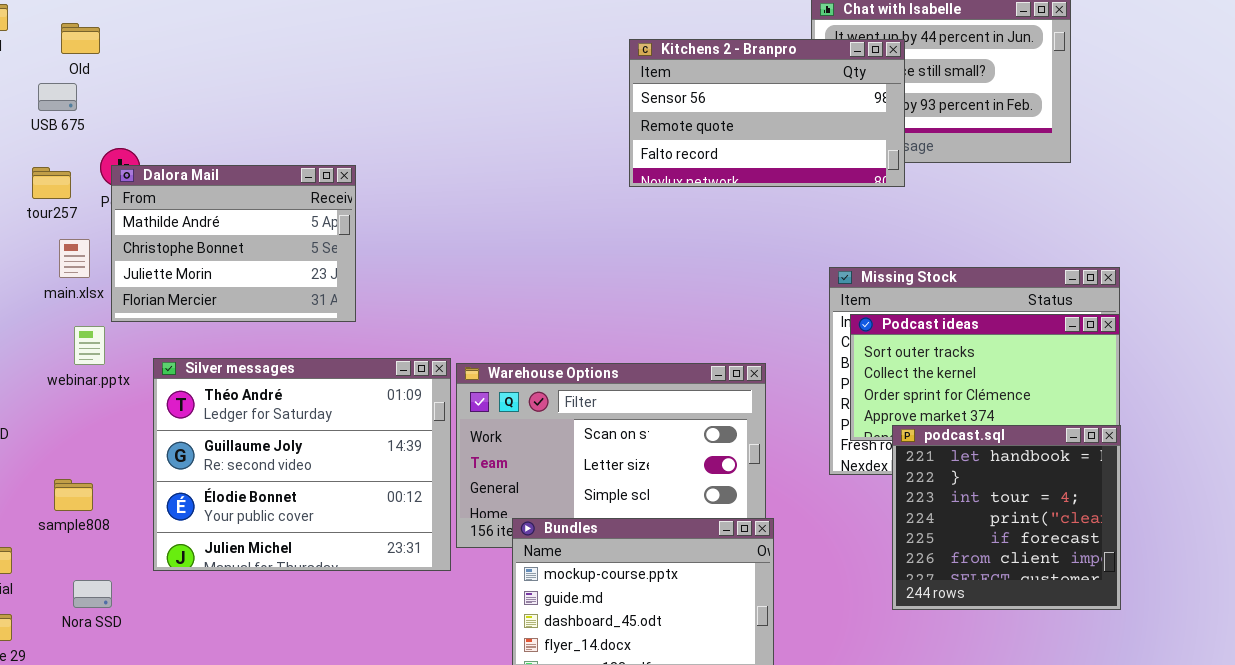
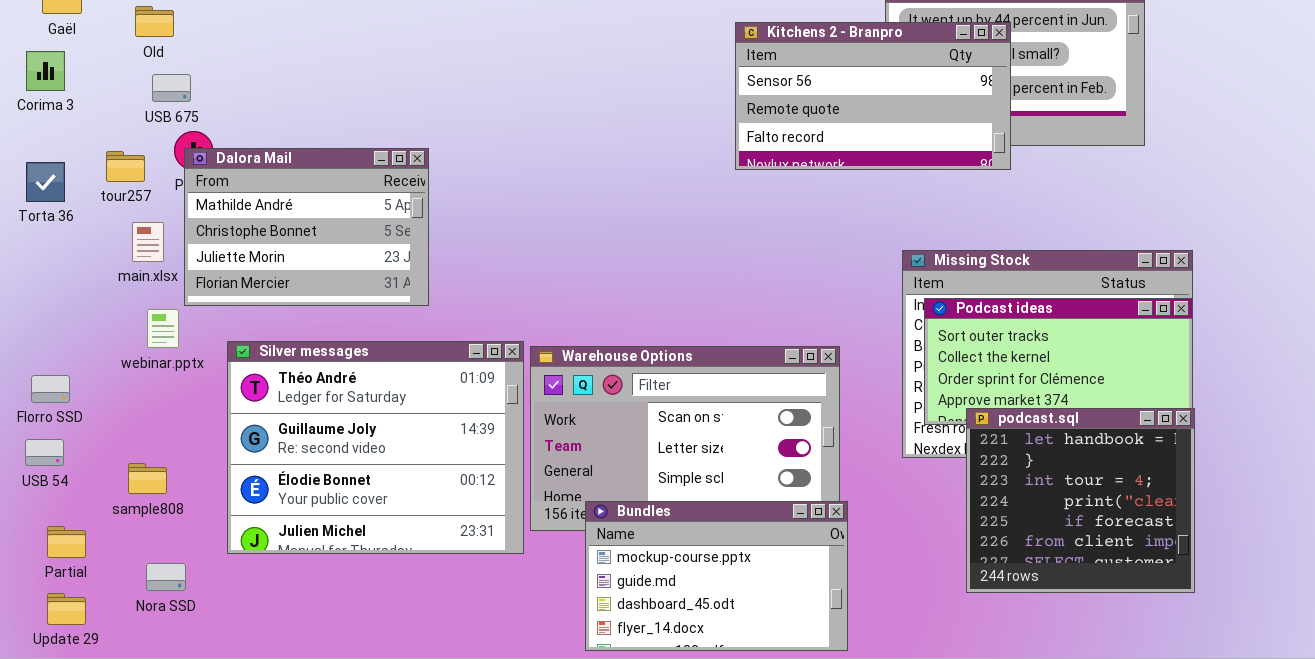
Kitchens 2 - Branpro: [629,39,905,187] -> [735,22,1011,170], moved
USB 675: [38,83,77,111] -> [152,74,191,102], moved

